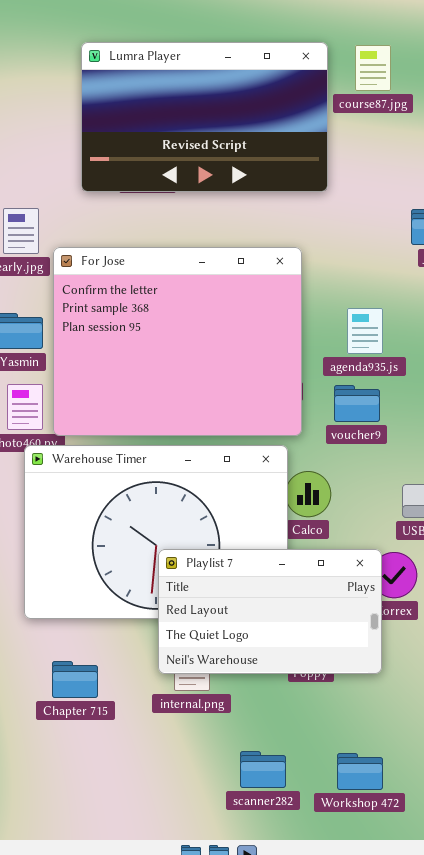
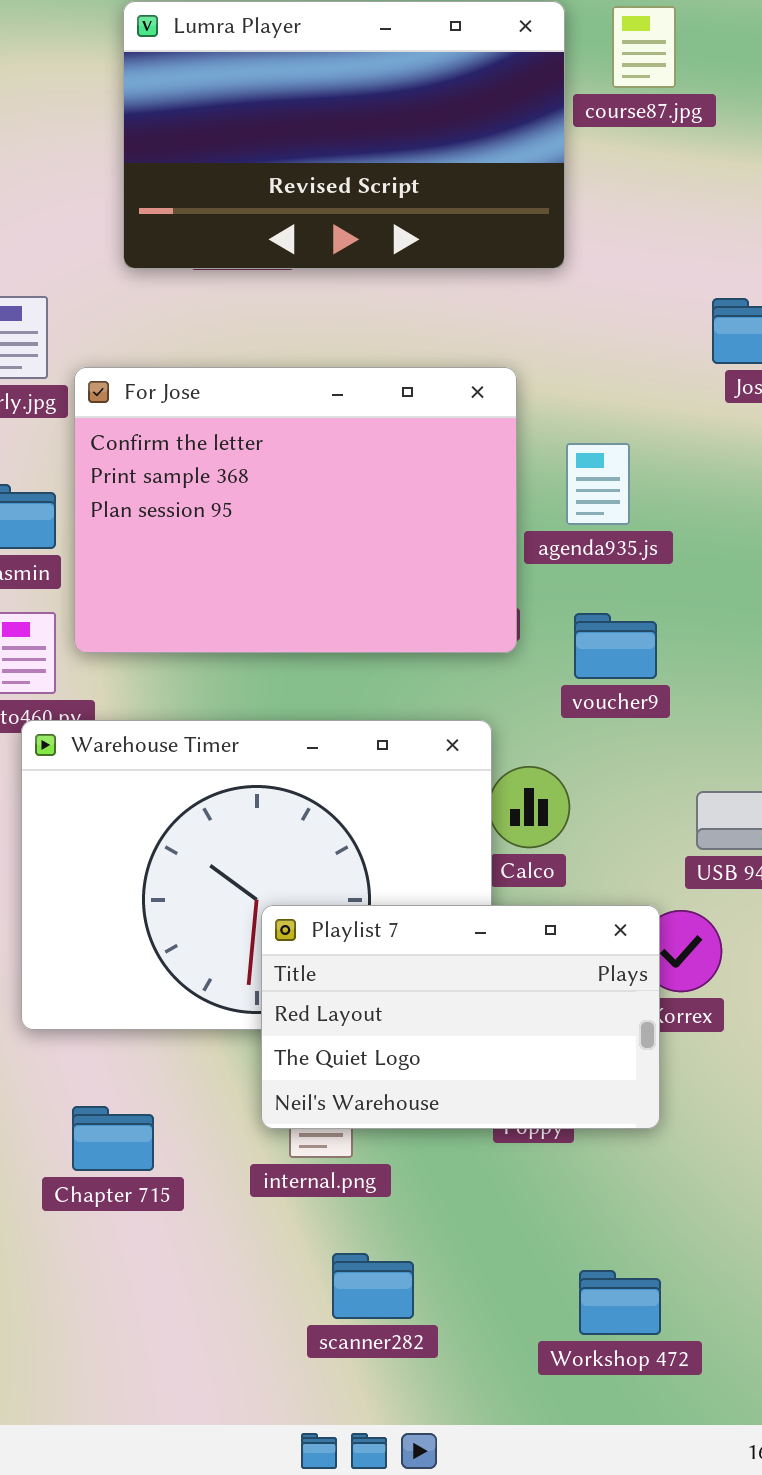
For Jose: [53,247,302,436] -> [74,367,517,653], resized
agenda935.js: [347,308,383,354] -> [566,443,630,525], moved
scanner282: [240,751,286,788] -> [332,1253,414,1319], moved

